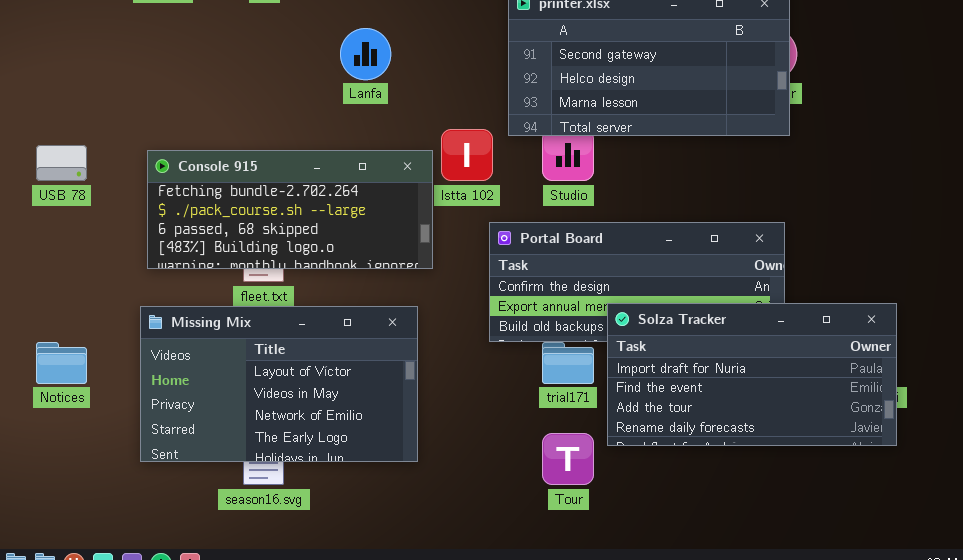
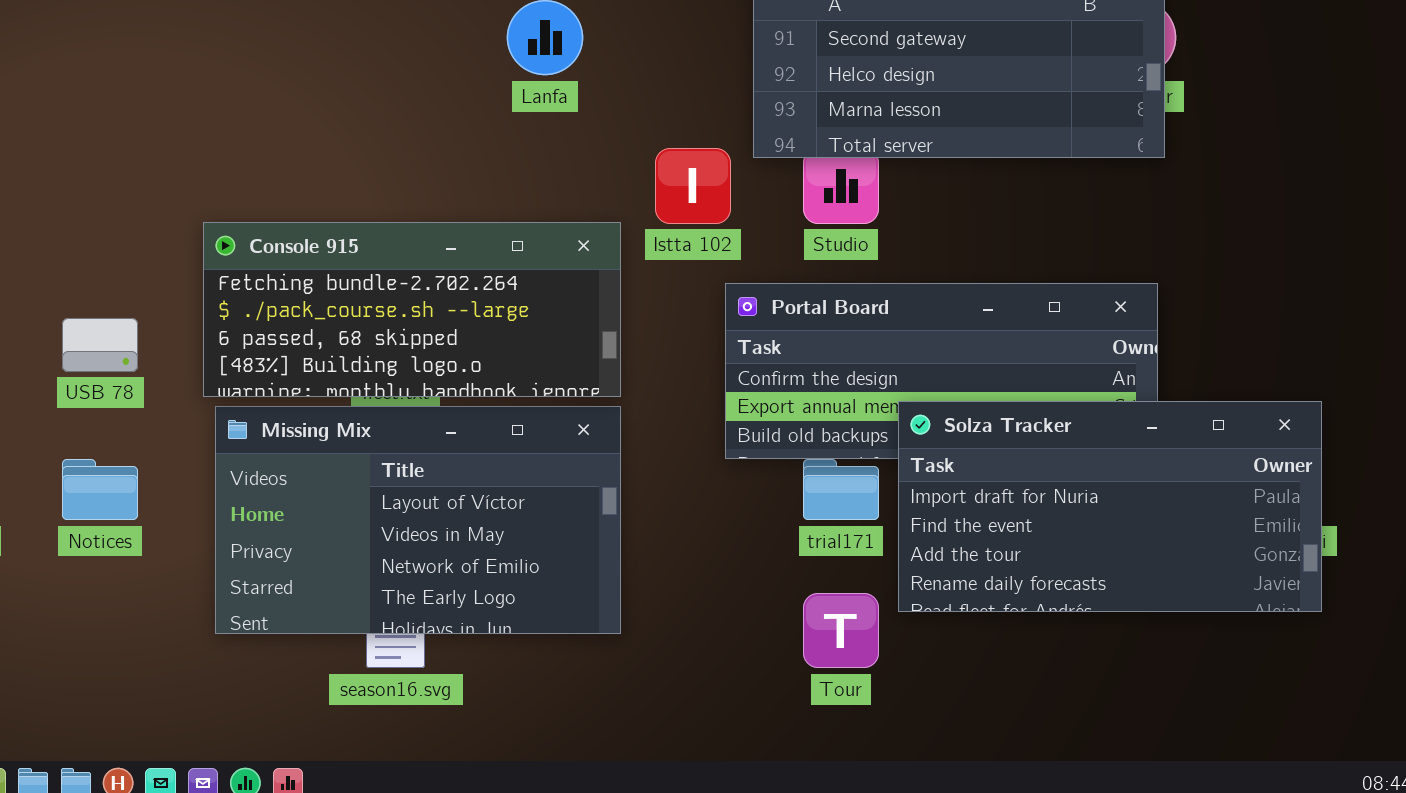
USB 78: [36,145,87,181] -> [62,318,138,372], moved
Console 915: [147,150,433,269] -> [203,222,621,397], moved

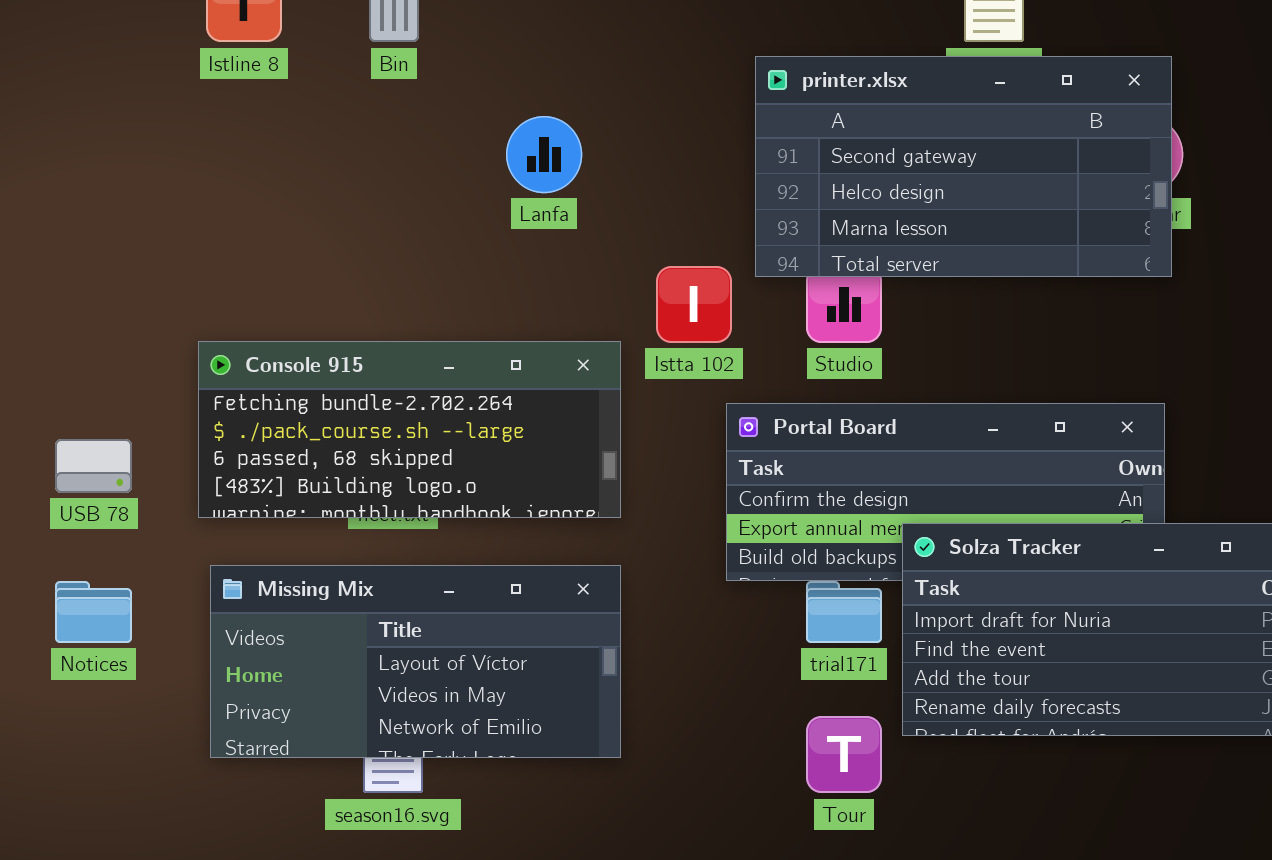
Missing Mix: [215,406,621,634] -> [210,565,621,758], resized

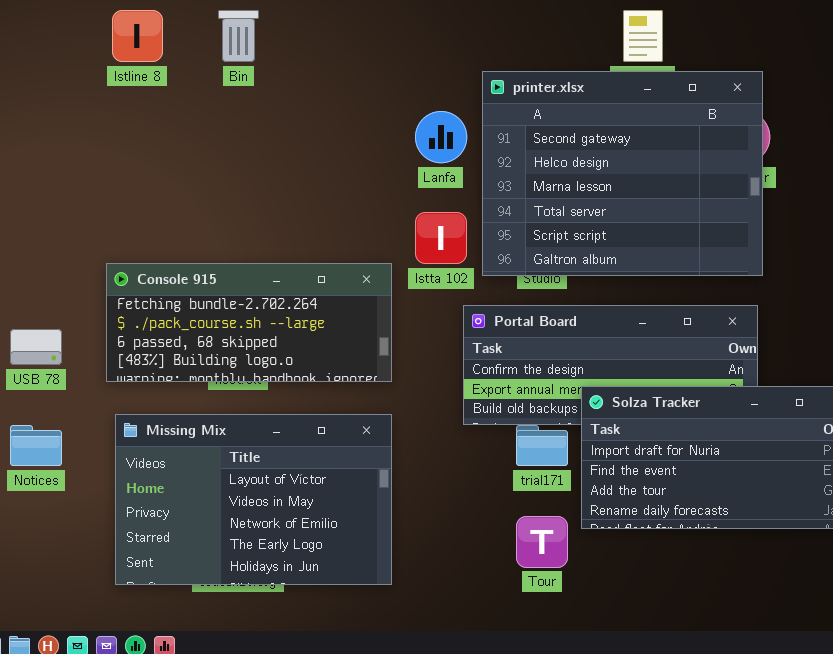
printer.xlsx: [755,56,1172,277] -> [482,71,763,276], resized
Lanfa: [506,116,582,193] -> [415,111,467,163], moved
Missing Mix: [210,565,621,758] -> [115,414,392,585], resized

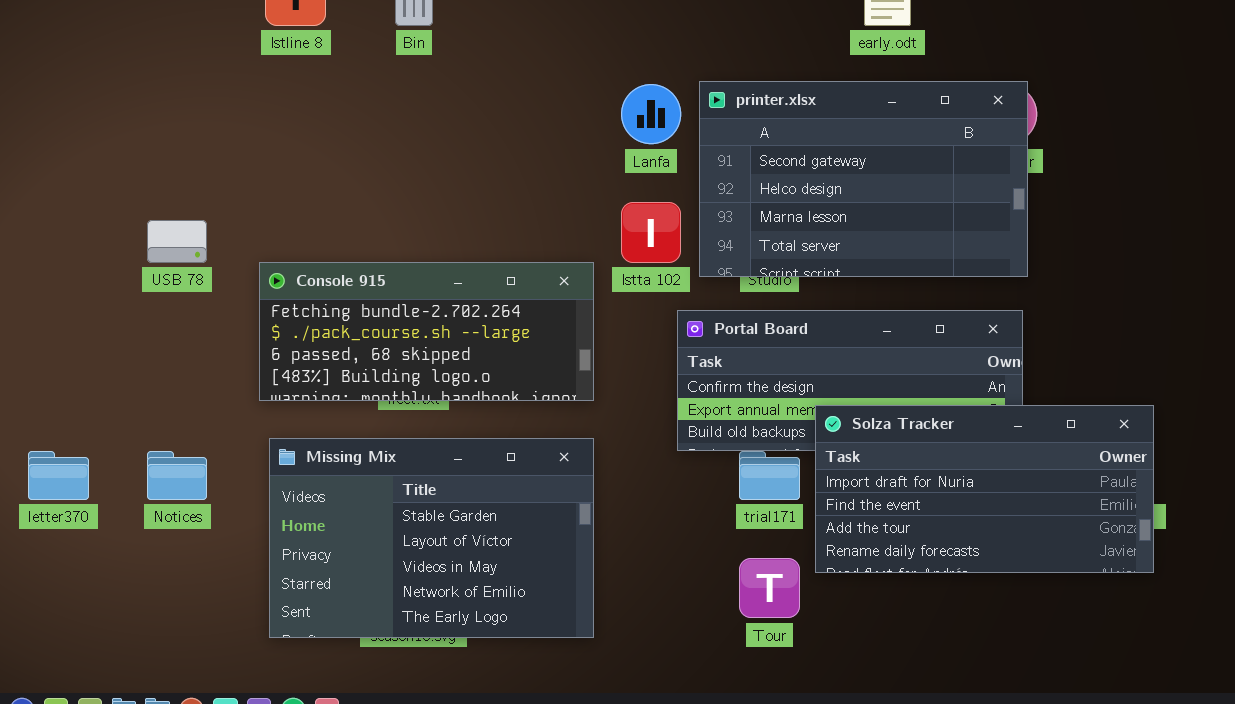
printer.xlsx: [482,71,763,276] -> [699,81,1028,277], resized
USB 78: [10,329,62,365] -> [147,220,207,263], moved
Missing Mix: [115,414,392,585] -> [269,438,594,638], scrolled up 1 row

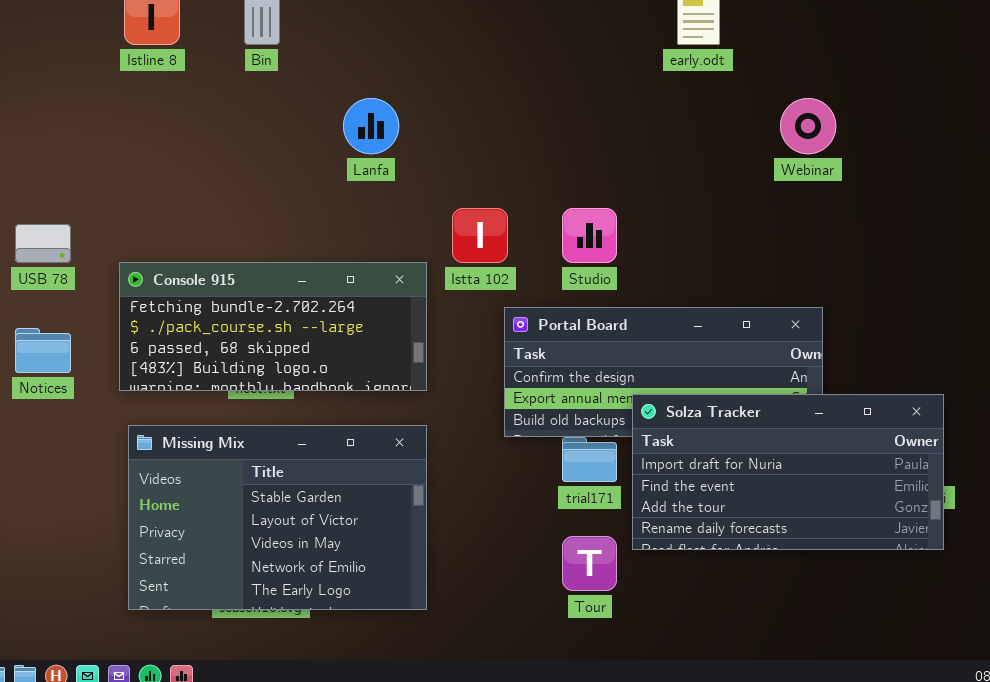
printer.xlsx: [699,81,1028,277] -> none, closed
Lanfa: [621,84,681,144] -> [343,98,399,154], moved
Notices: [147,451,207,500] -> [15,328,71,373], moved

